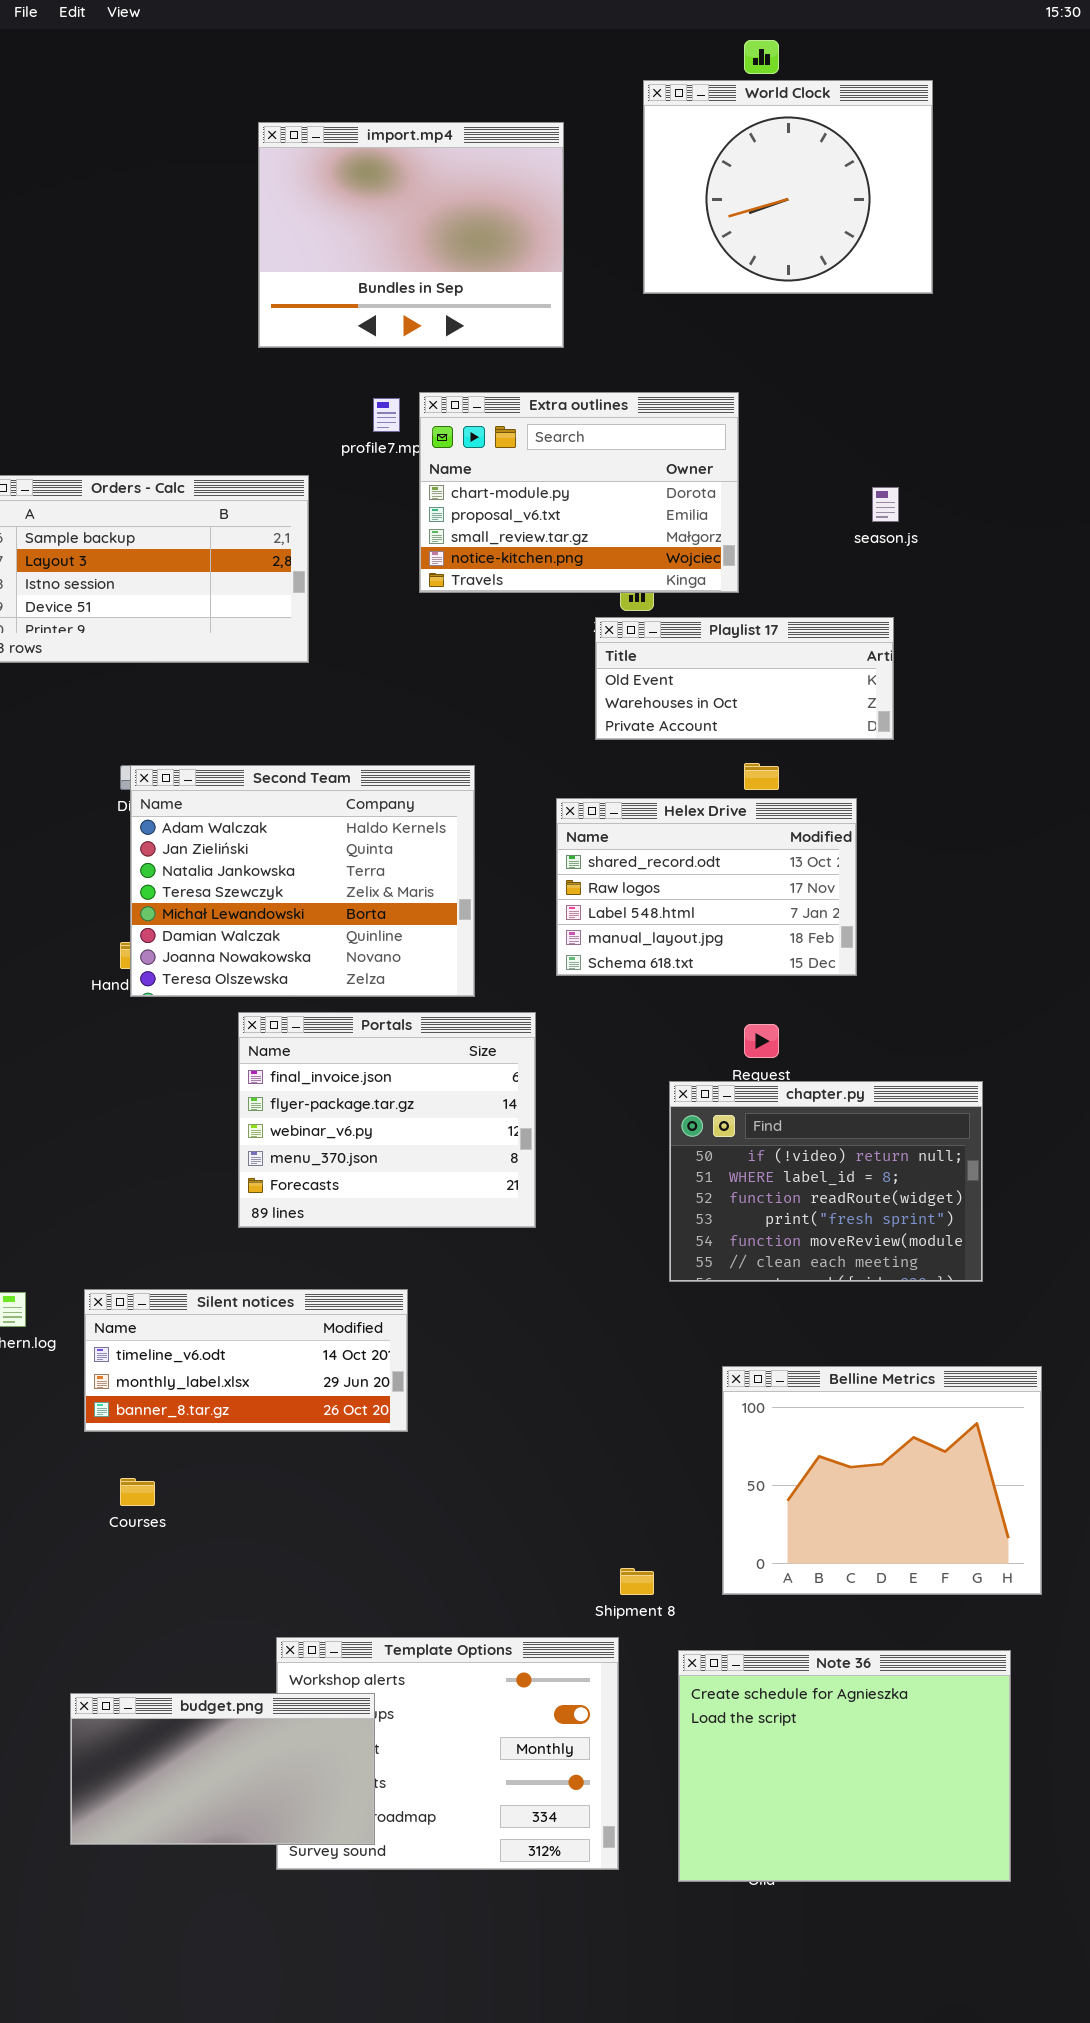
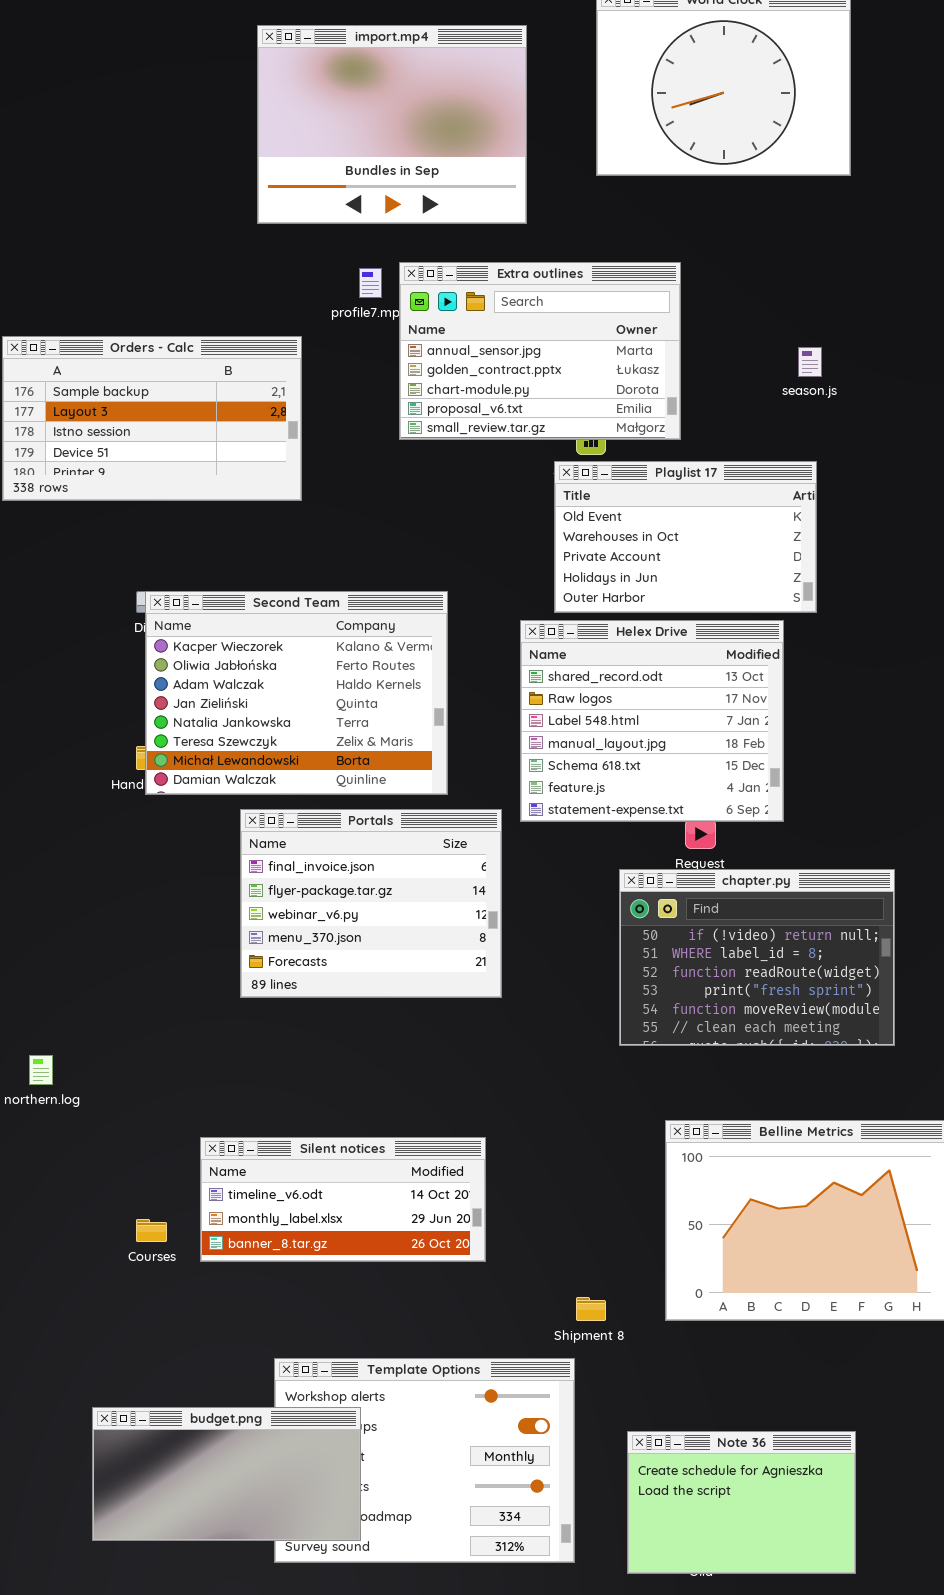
Extra outlines: [419,392,739,593] -> [399,262,681,440], scrolled up 2 rows
Playlist 17: [595,617,894,740] -> [554,461,817,613], resized
Second Team: [130,765,475,997] -> [145,591,448,795], scrolled up 2 rows
Helex Drive: [556,798,857,976] -> [520,620,784,822], resized
Silent notices: [84,1289,408,1432] -> [200,1137,486,1262], moved
Note 36: [678,1650,1011,1882] -> [627,1431,856,1574], resized

